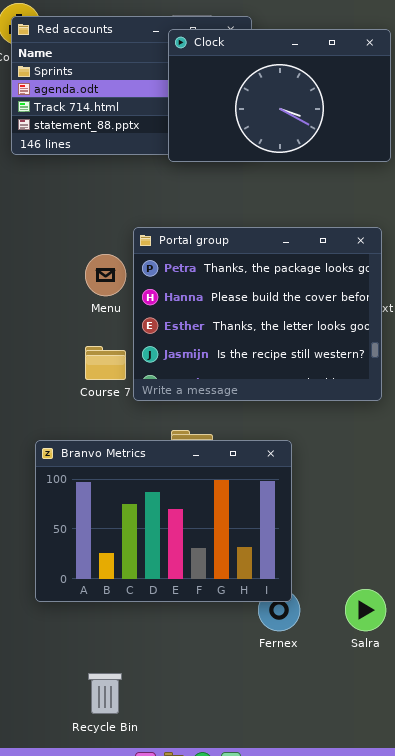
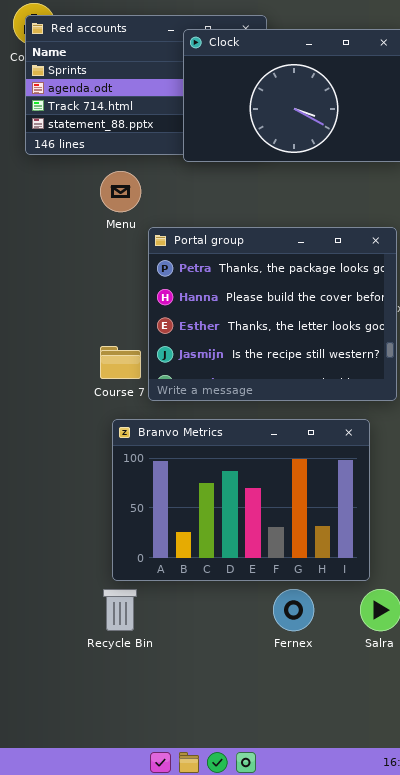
Menu: [85,254,126,296] -> [100,171,141,212], moved
Branvo Metrics: [35,440,292,602] -> [112,419,370,581], moved
Recycle Bin: [88,673,122,714] -> [103,589,137,631], moved

